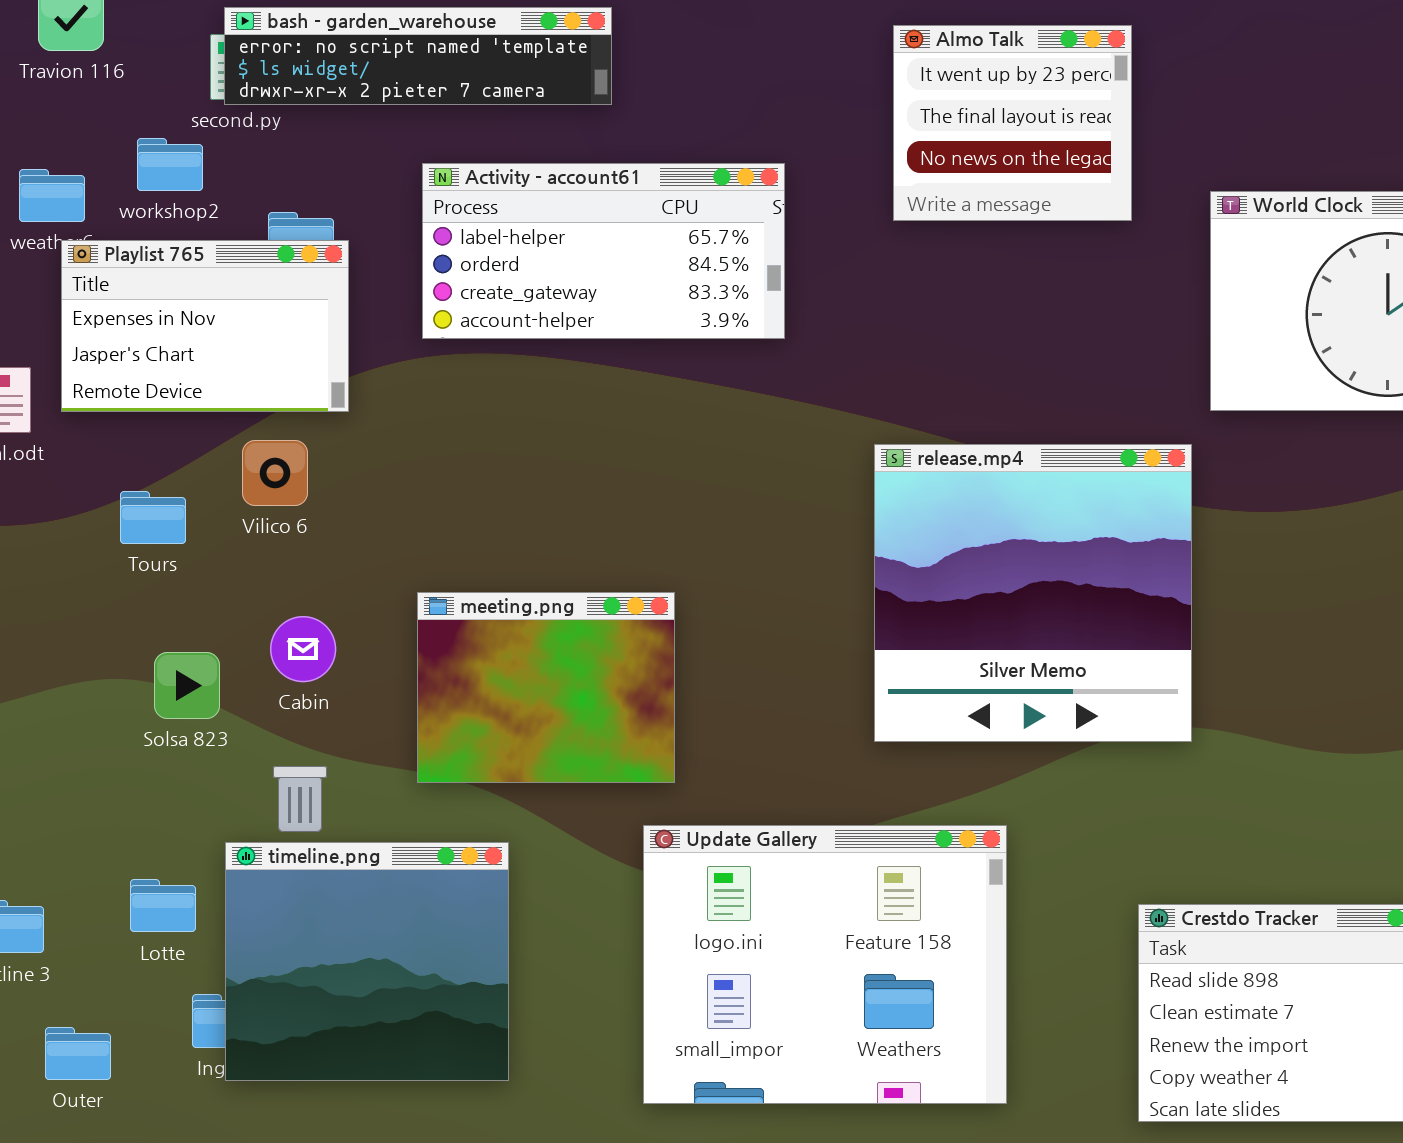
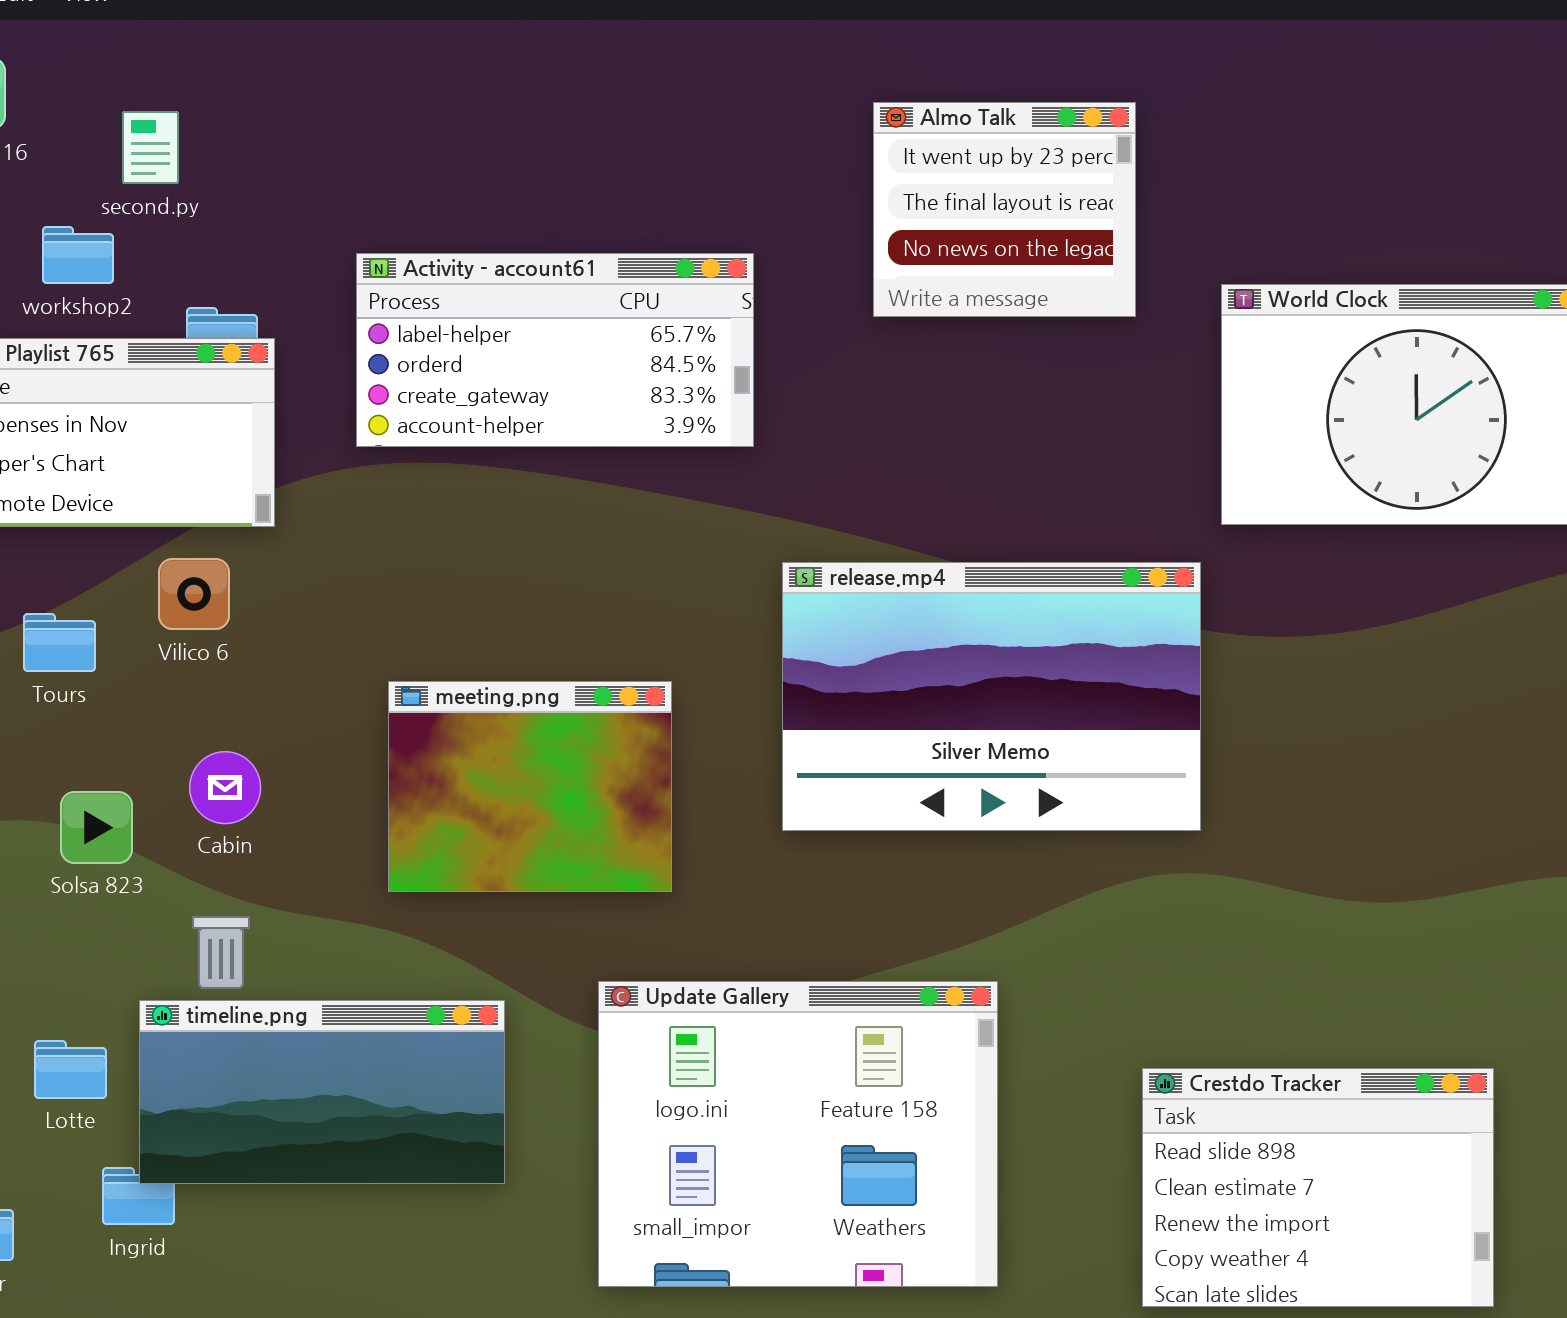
bash - garden_warehouse: [224,7,612,105] -> none, closed
release.mp4: [874,444,1192,742] -> [782,562,1201,831], resized
meeting.png: [417,592,675,783] -> [388,681,672,892], moved
timeline.png: [225,842,509,1081] -> [139,1000,505,1184], resized

